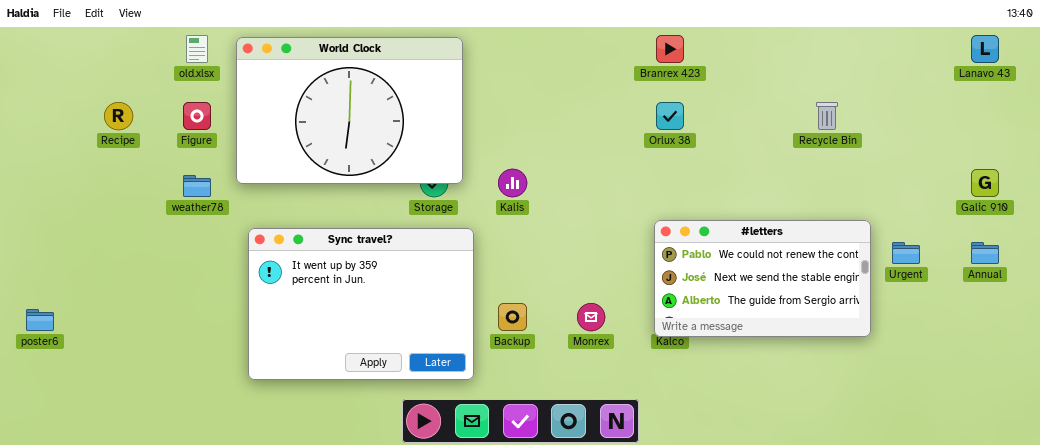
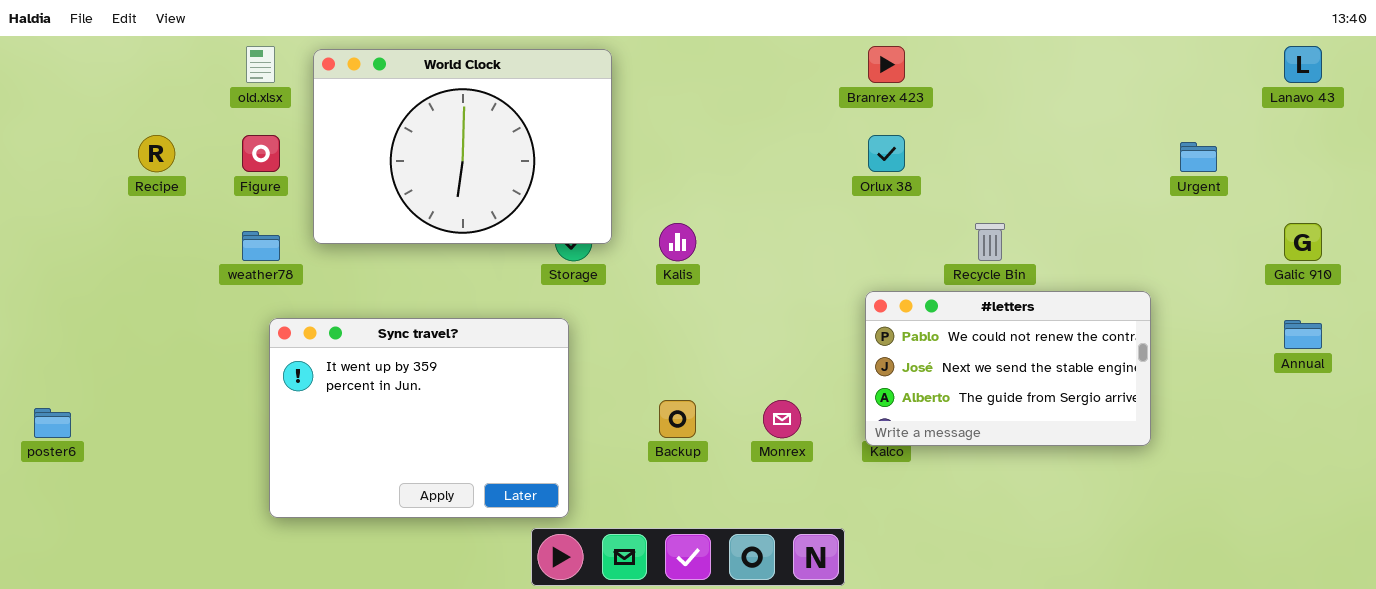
Recycle Bin: [816,102,838,130] -> [975,223,1005,261], moved
Sync travel?: [248,228,474,380] -> [269,318,569,518], moved
Urgent: [892,242,920,264] -> [1180,142,1217,172], moved

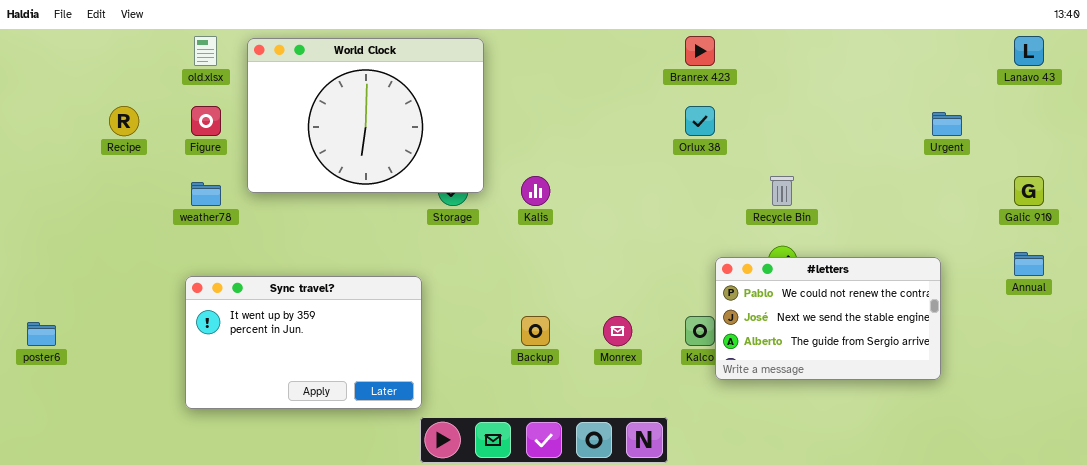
#letters: [865,291,1151,446] -> [715,257,941,380], moved
Sync travel?: [269,318,569,518] -> [185,276,422,409], moved, resized

